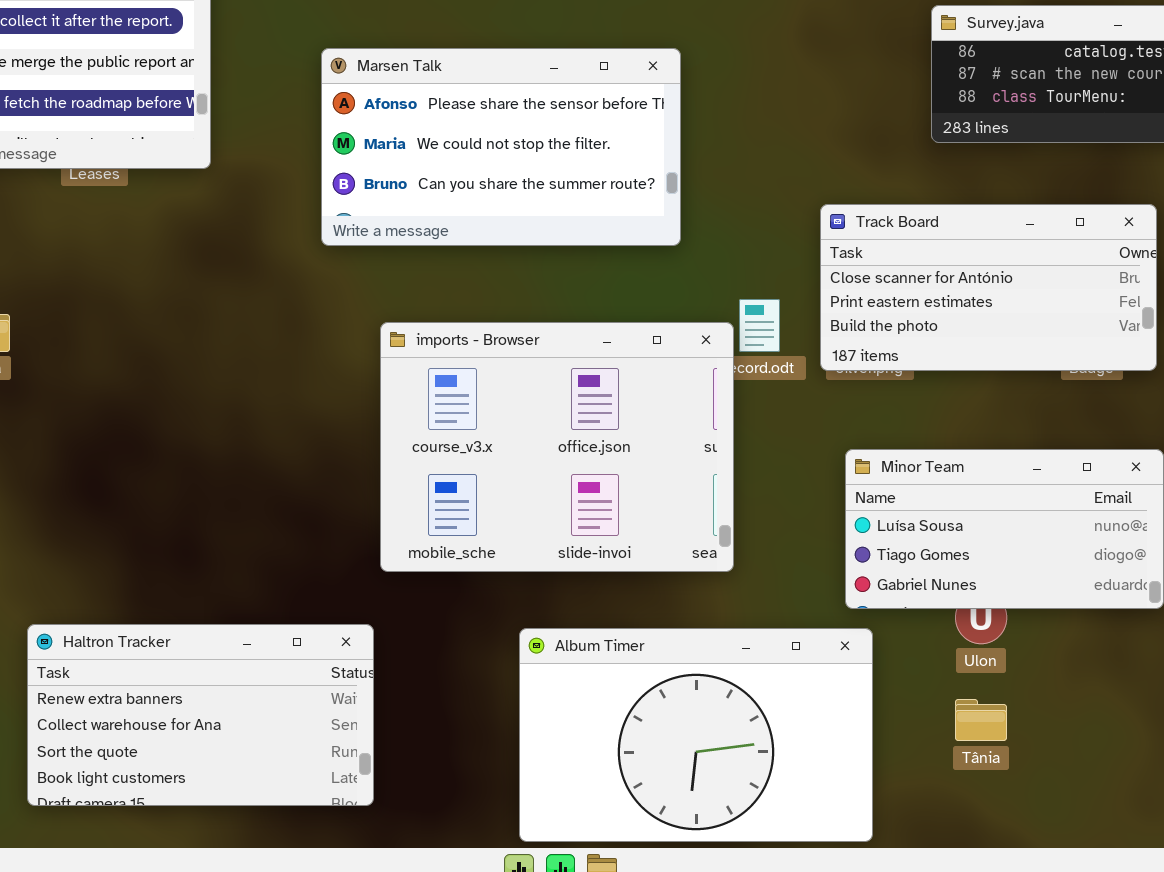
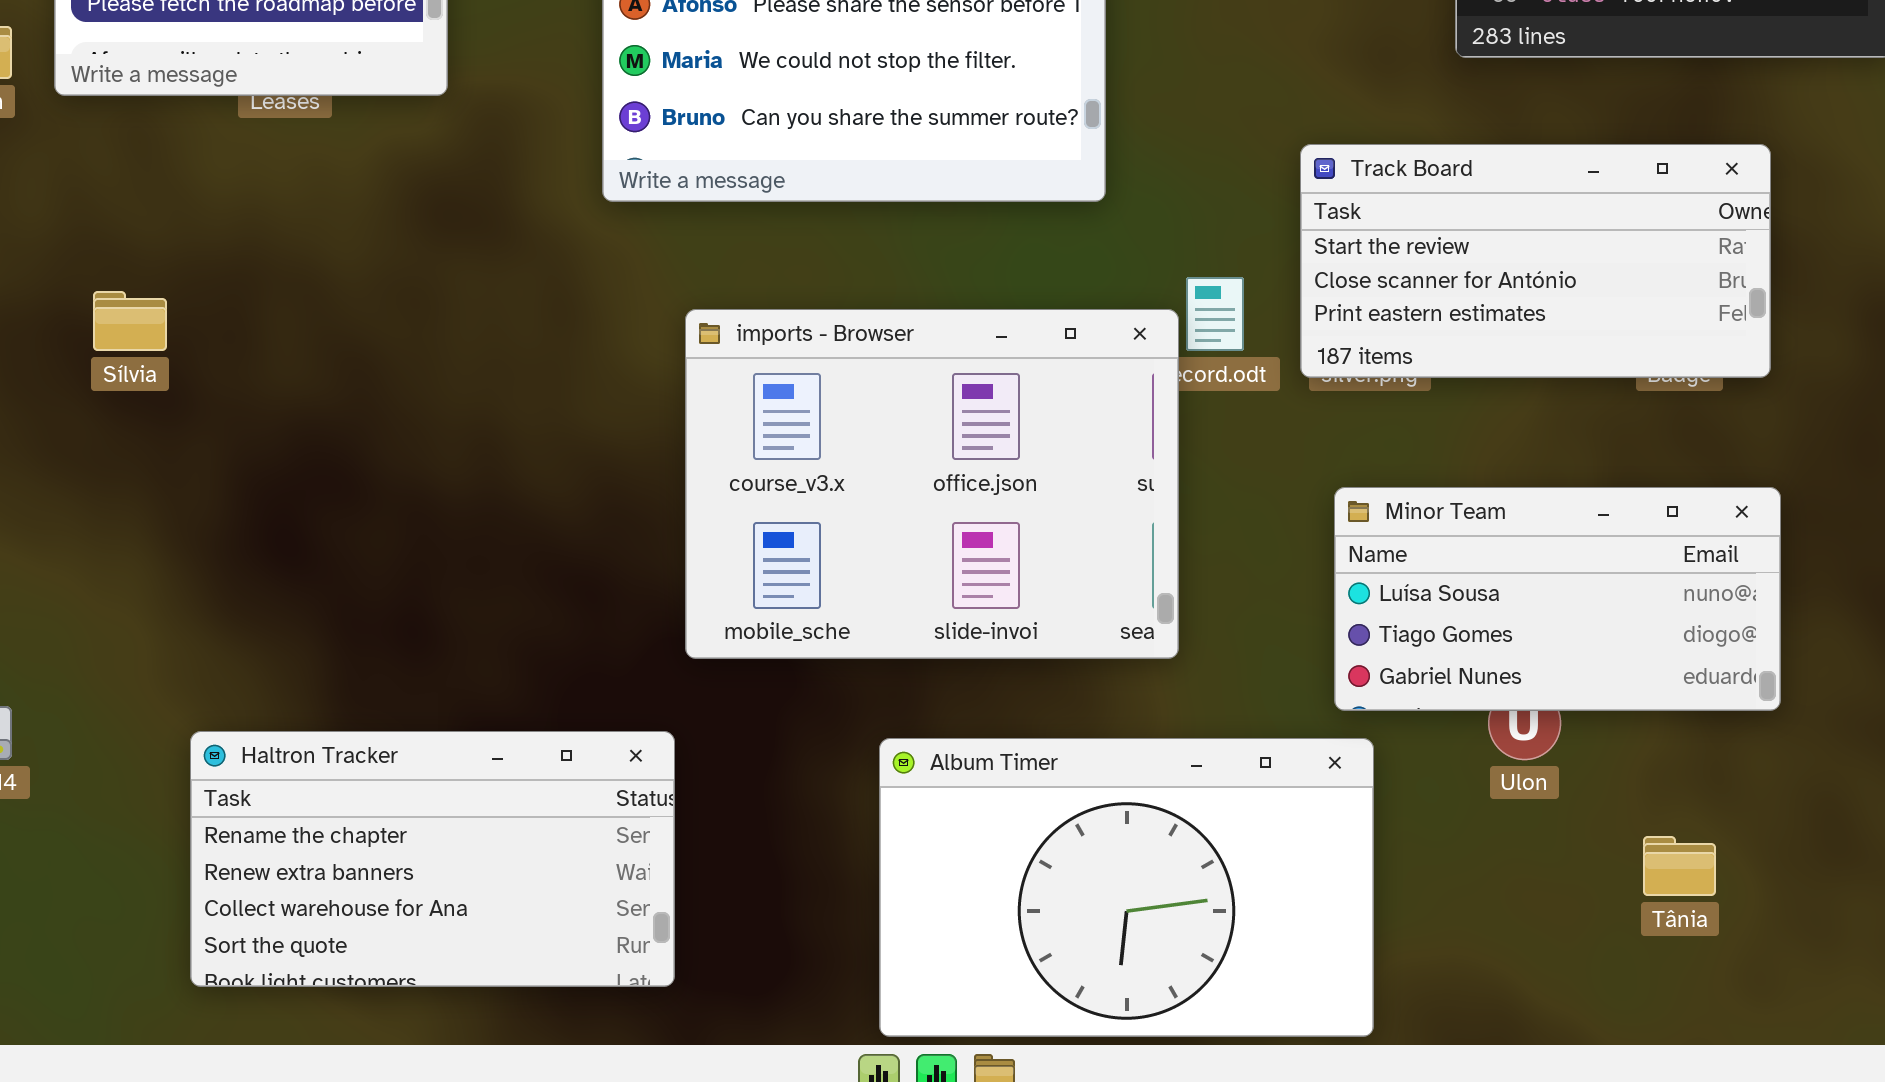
Track Board: [820,204,1157,371] -> [1300,144,1771,378], scrolled up 1 row
Haltron Tracker: [27,624,374,806] -> [190,731,675,987], scrolled up 1 row
Tânia: [955,699,1007,741] -> [1643,836,1716,896], moved

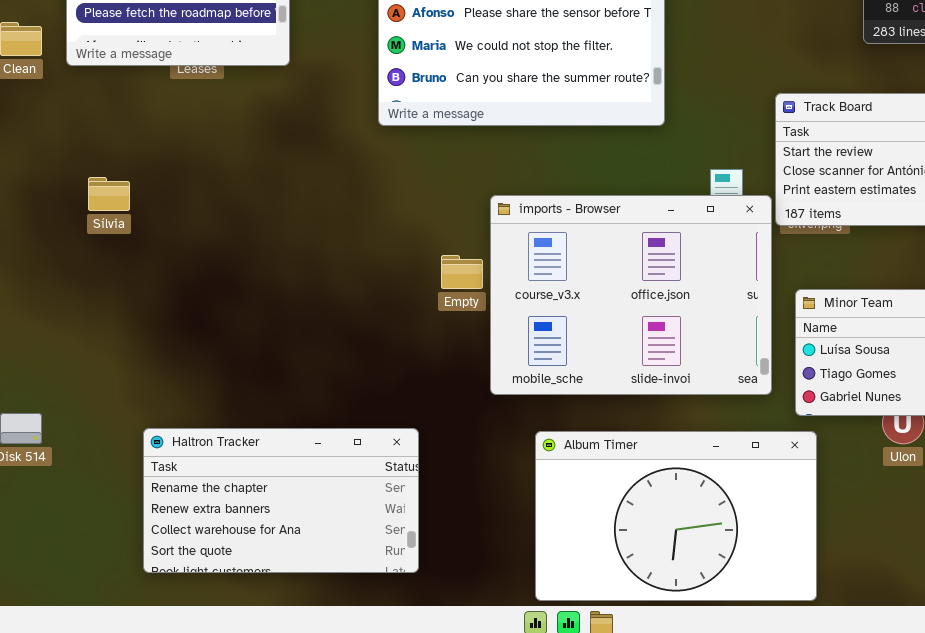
imports - Browser: [685,309,1179,659] -> [490,195,772,395], moved

